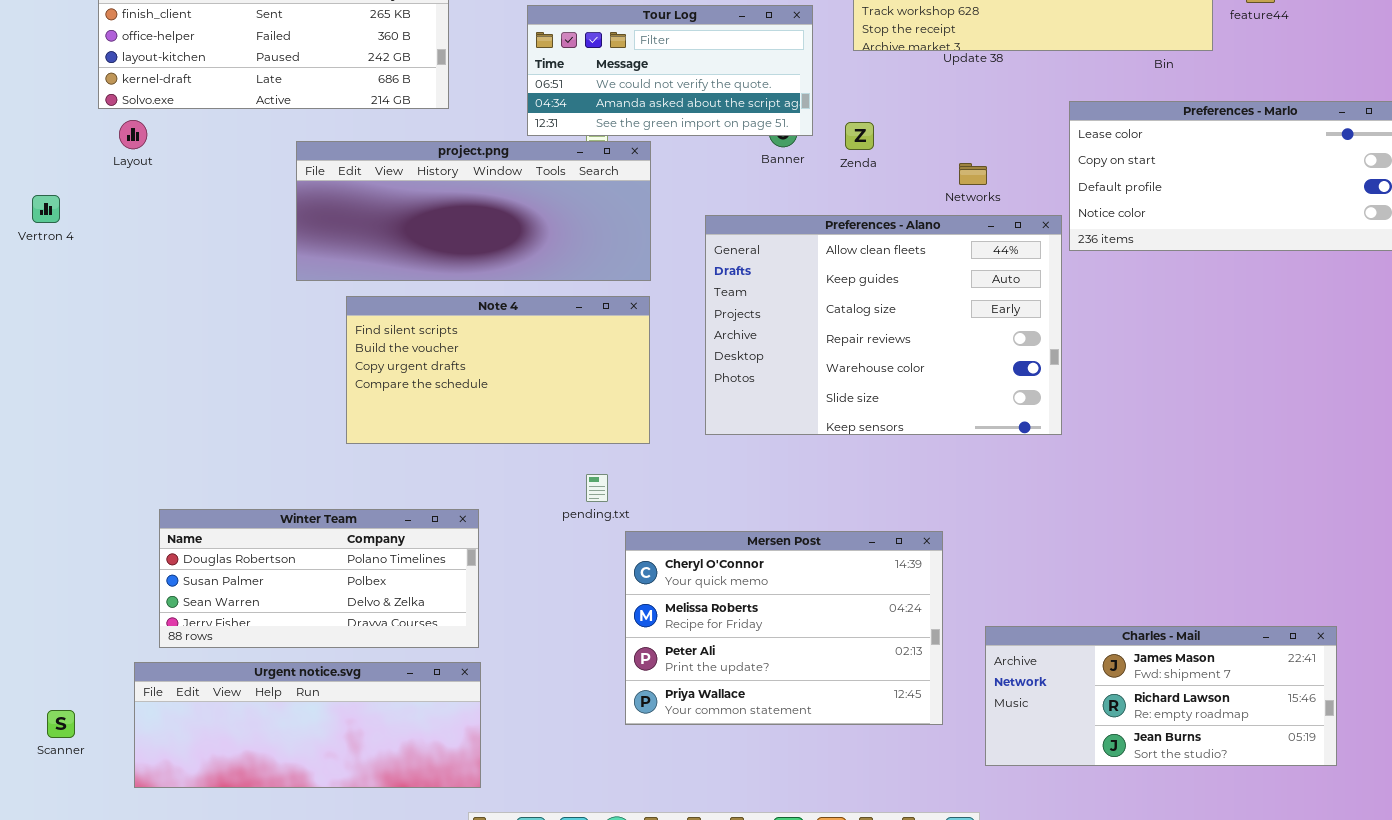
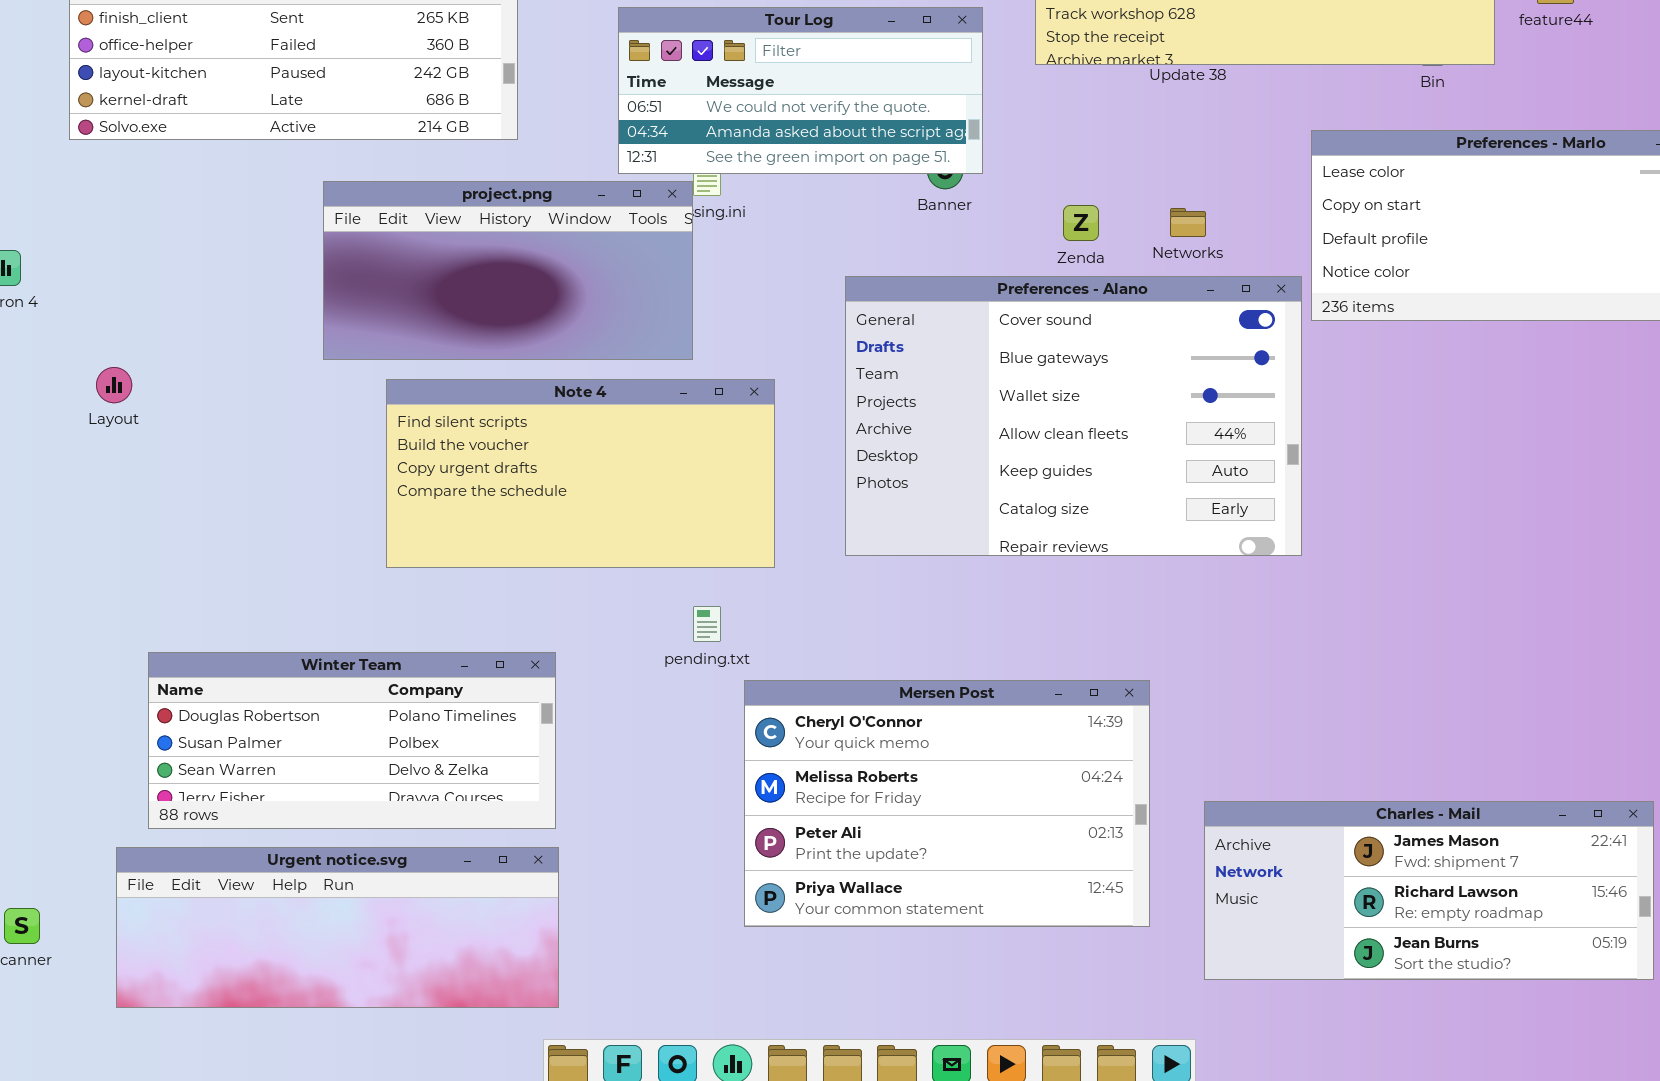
Layout: [119,120,147,149] -> [96,367,132,403], moved
Zenda: [845,122,874,150] -> [1063,205,1099,241], moved
project.png: [296,141,651,281] -> [323,181,693,360], resized
Preferences - Alano: [705,215,1062,435] -> [845,276,1302,556], scrolled up 3 rows

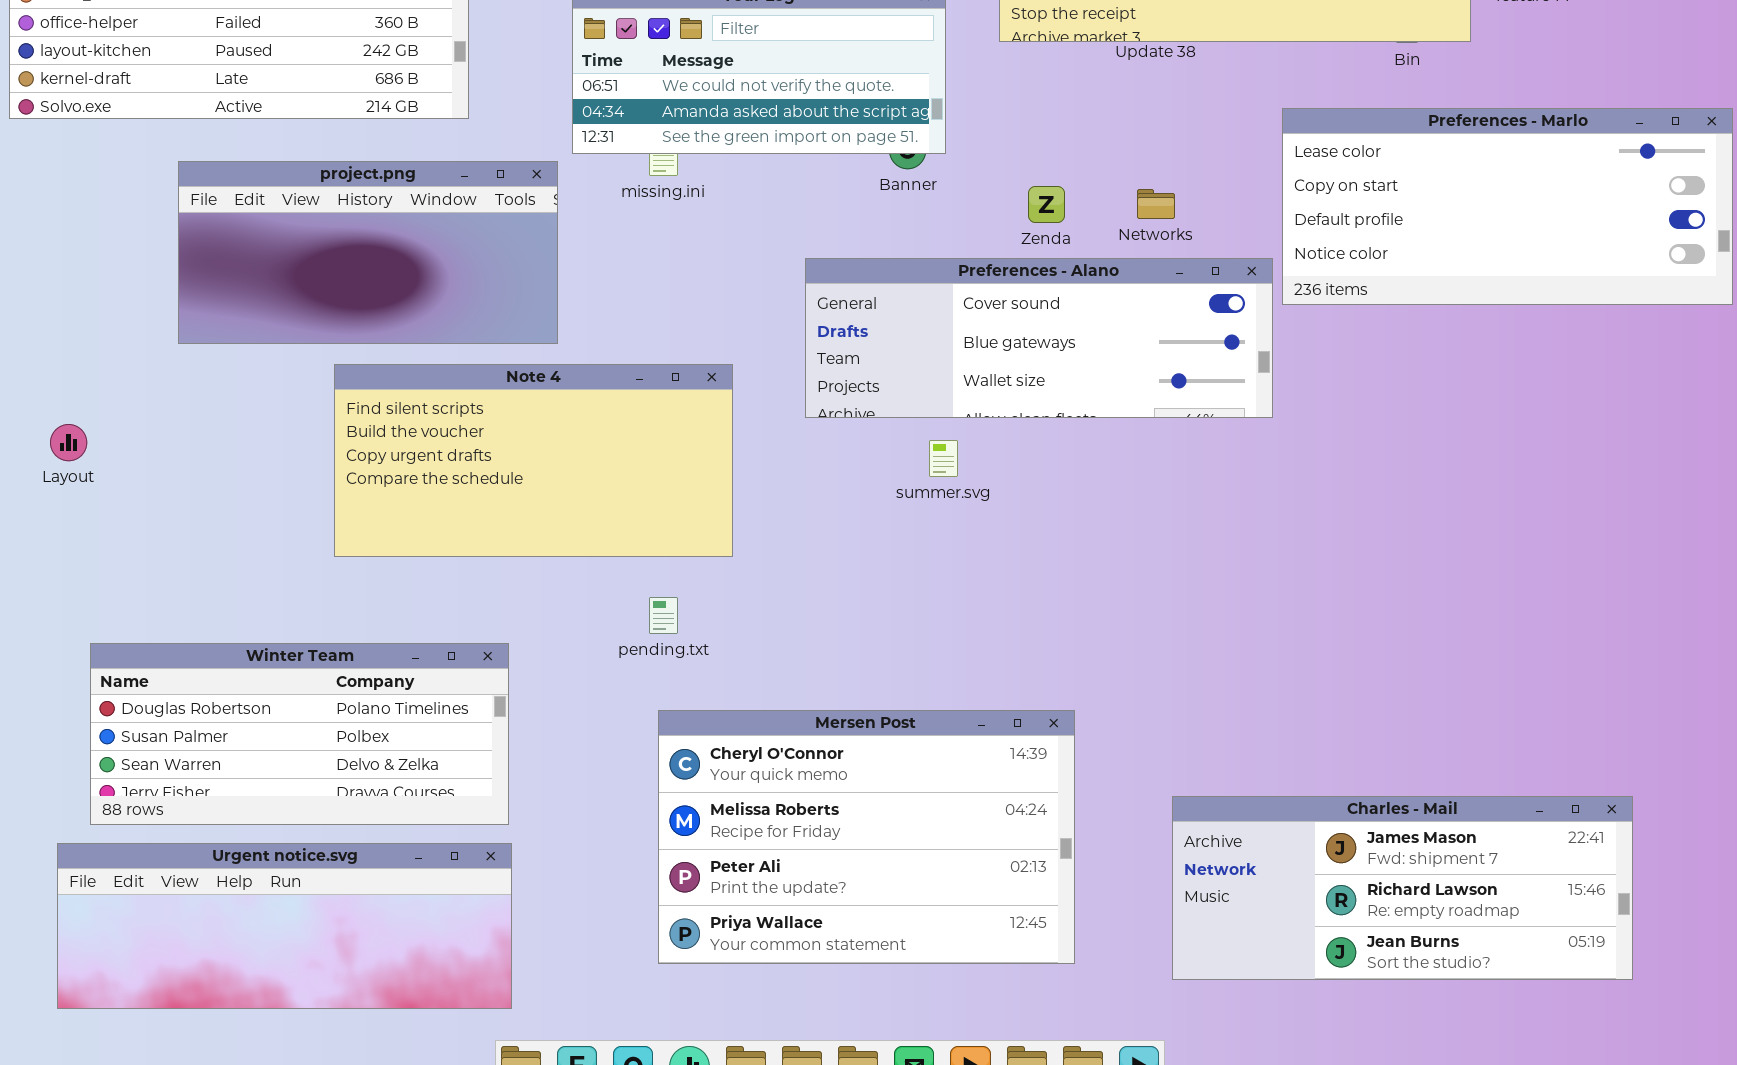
project.png: [323,181,693,360] -> [178,161,558,344], moved
Preferences - Alano: [845,276,1302,556] -> [805,258,1273,418], resized
Layout: [96,367,132,403] -> [50,424,87,461], moved
Mersen Post: [744,680,1150,927] -> [658,710,1075,964], moved

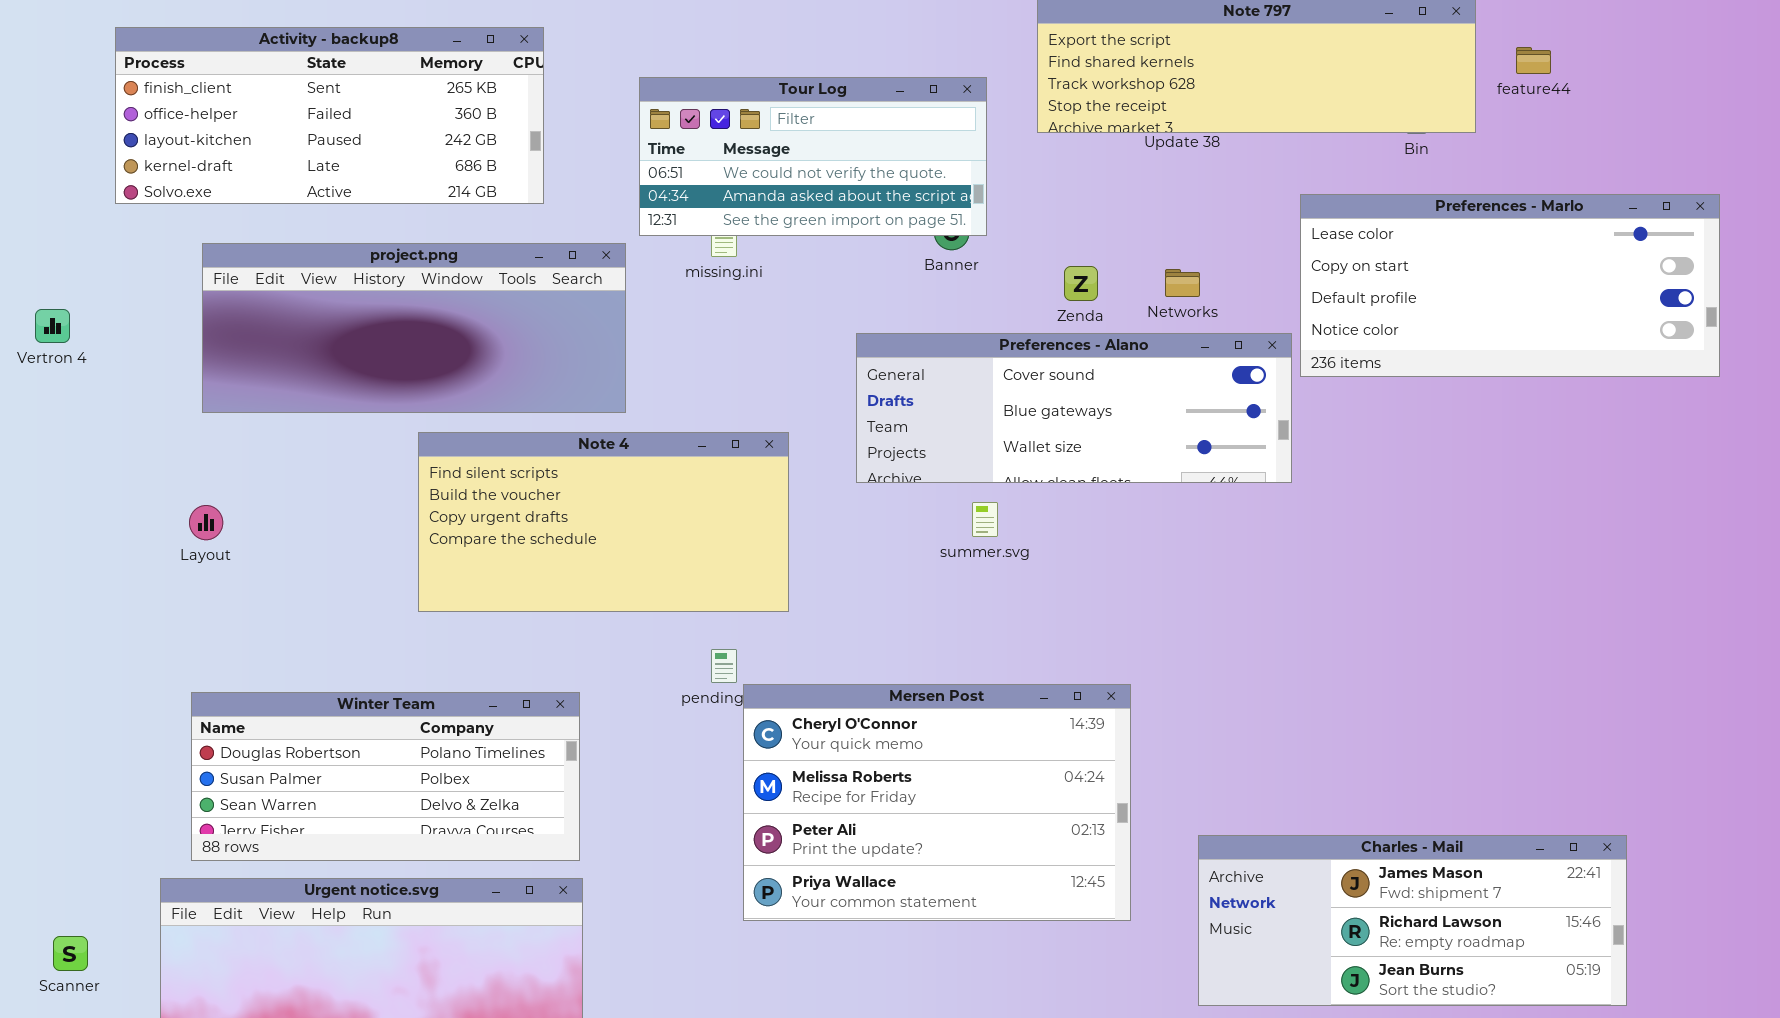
project.png: [178,161,558,344] -> [202,243,626,413], resized
Layout: [50,424,87,461] -> [189,505,223,540], moved
Mersen Post: [658,710,1075,964] -> [743,684,1131,921], moved

